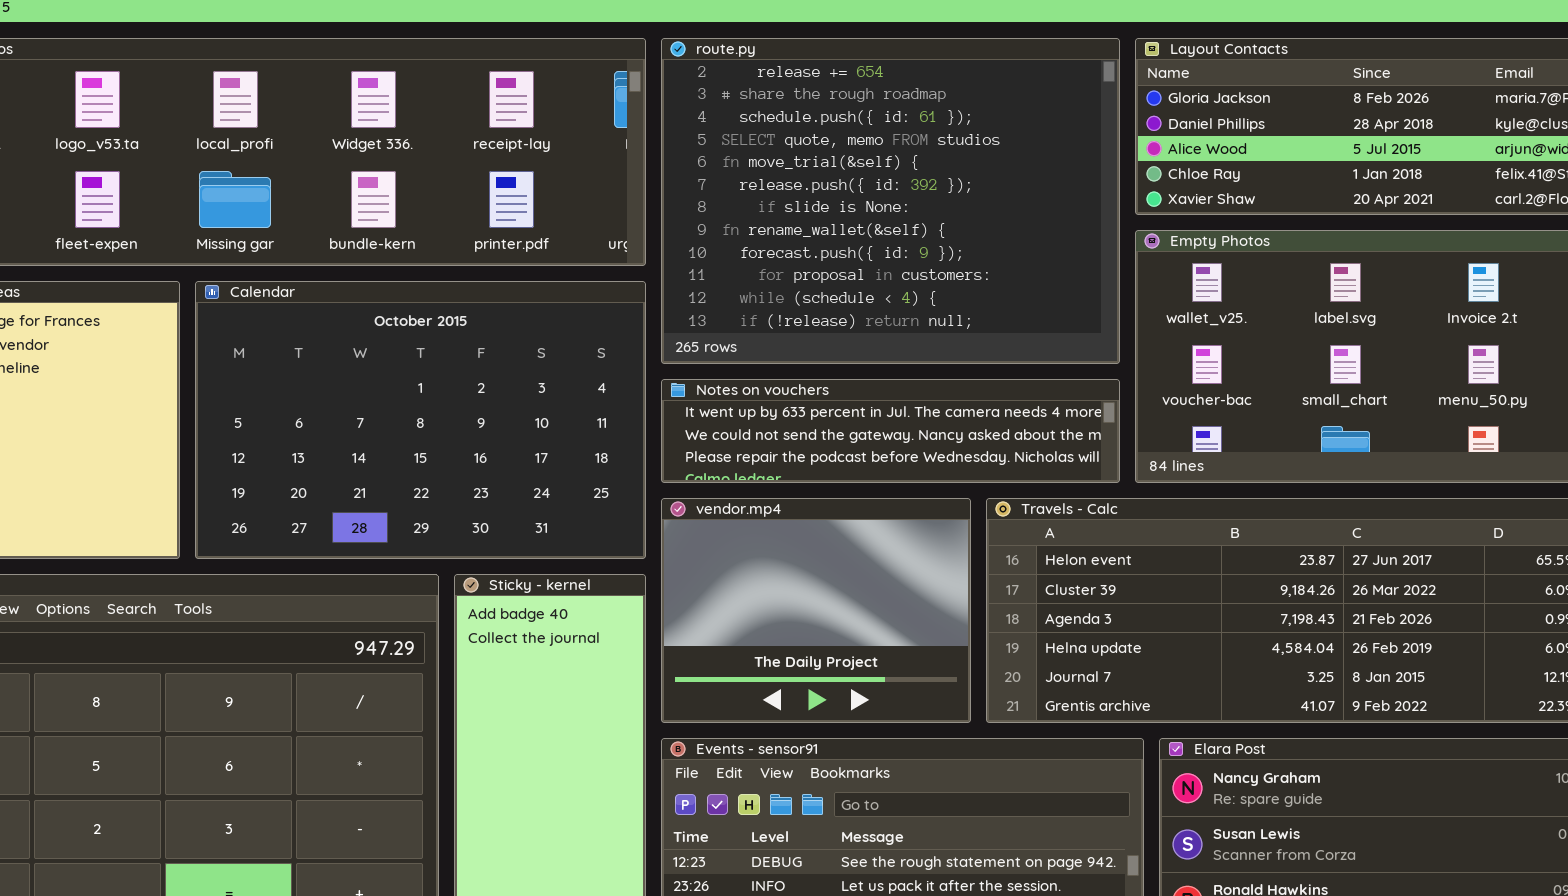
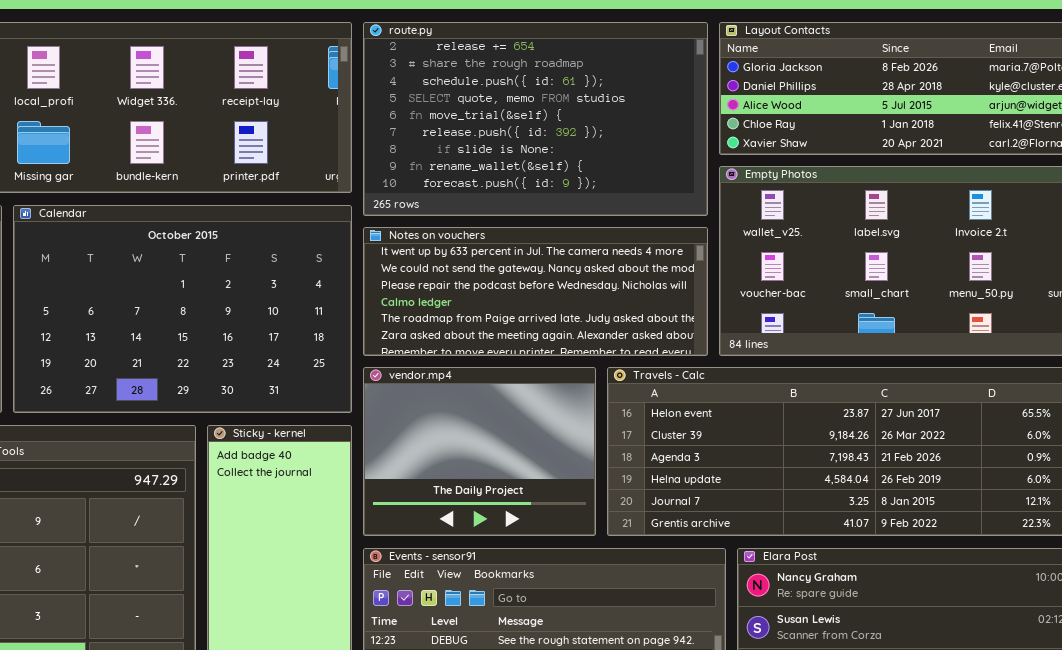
route.py: [661,38,1120,364] -> [363,22,708,216], resized
Notes on vouchers: [661,379,1120,483] -> [363,227,708,356], resized

